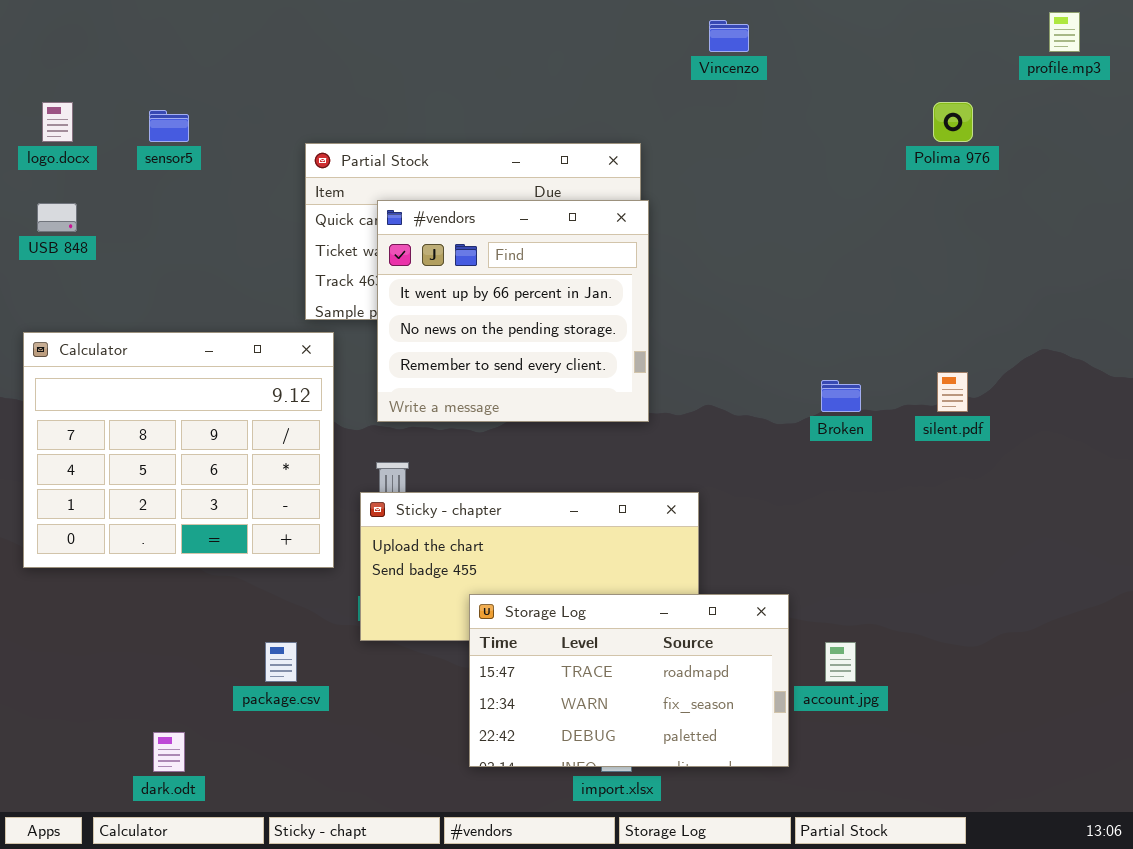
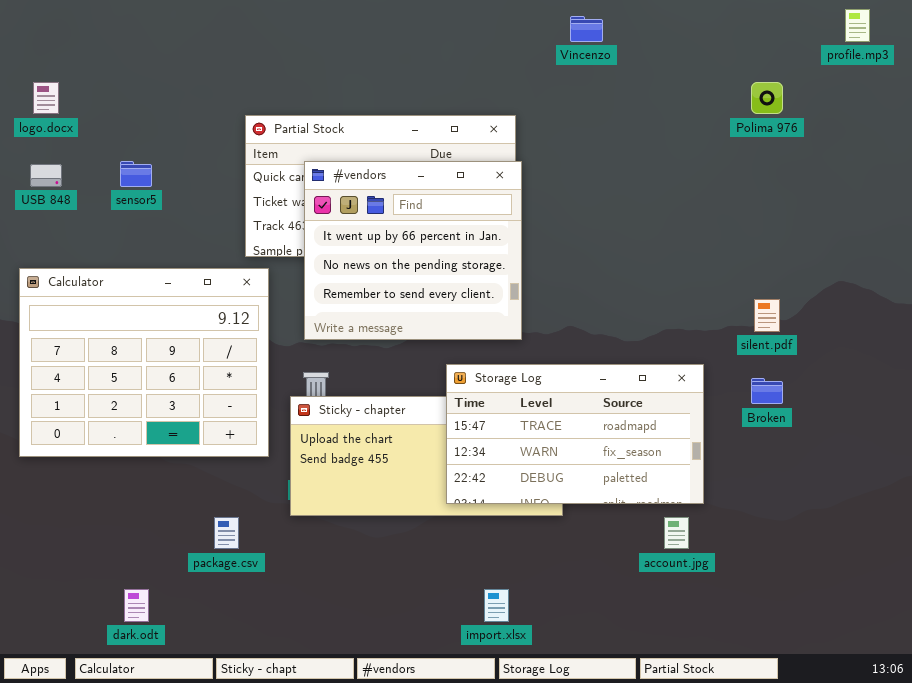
sensor5: [149,110,189,142] -> [120,161,152,187], moved
Broken: [821,380,861,412] -> [751,378,783,404], moved
Storage Log: [469,594,789,767] -> [446,364,704,504], moved

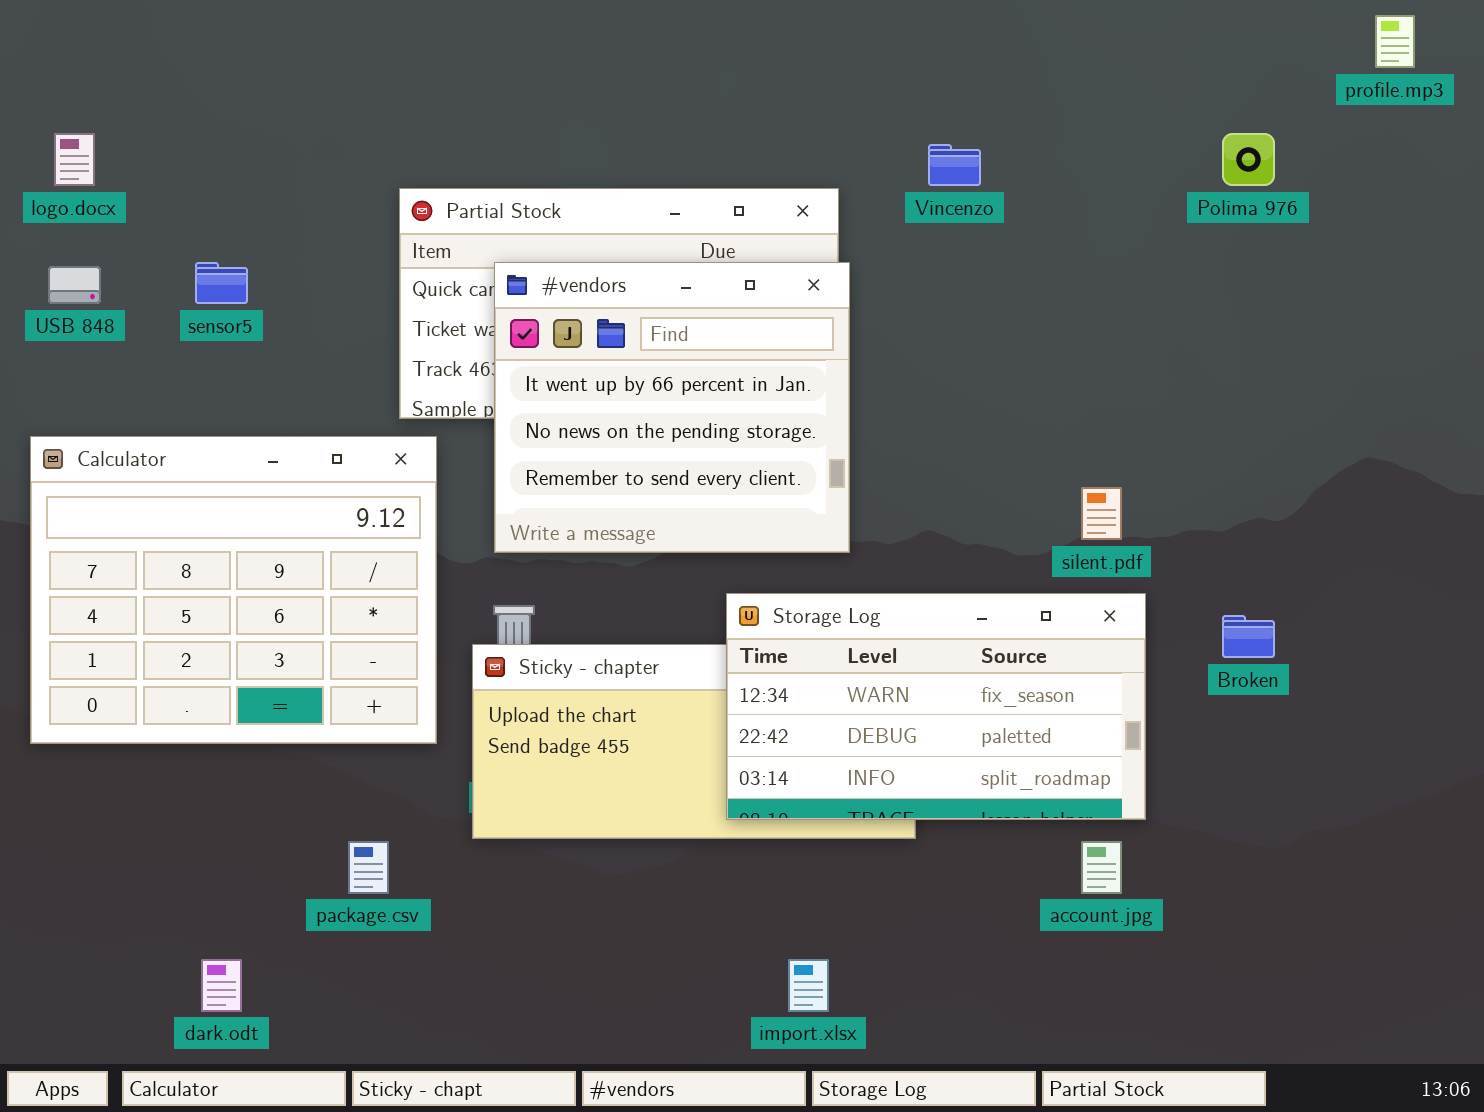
Vincenzo: [570,16,603,42] -> [928,144,981,186], moved
silent.pdf: [754,299,780,332] -> [1081,487,1122,540], moved
Storage Log: [446,364,704,504] -> [726,593,1146,820], scrolled down 1 row

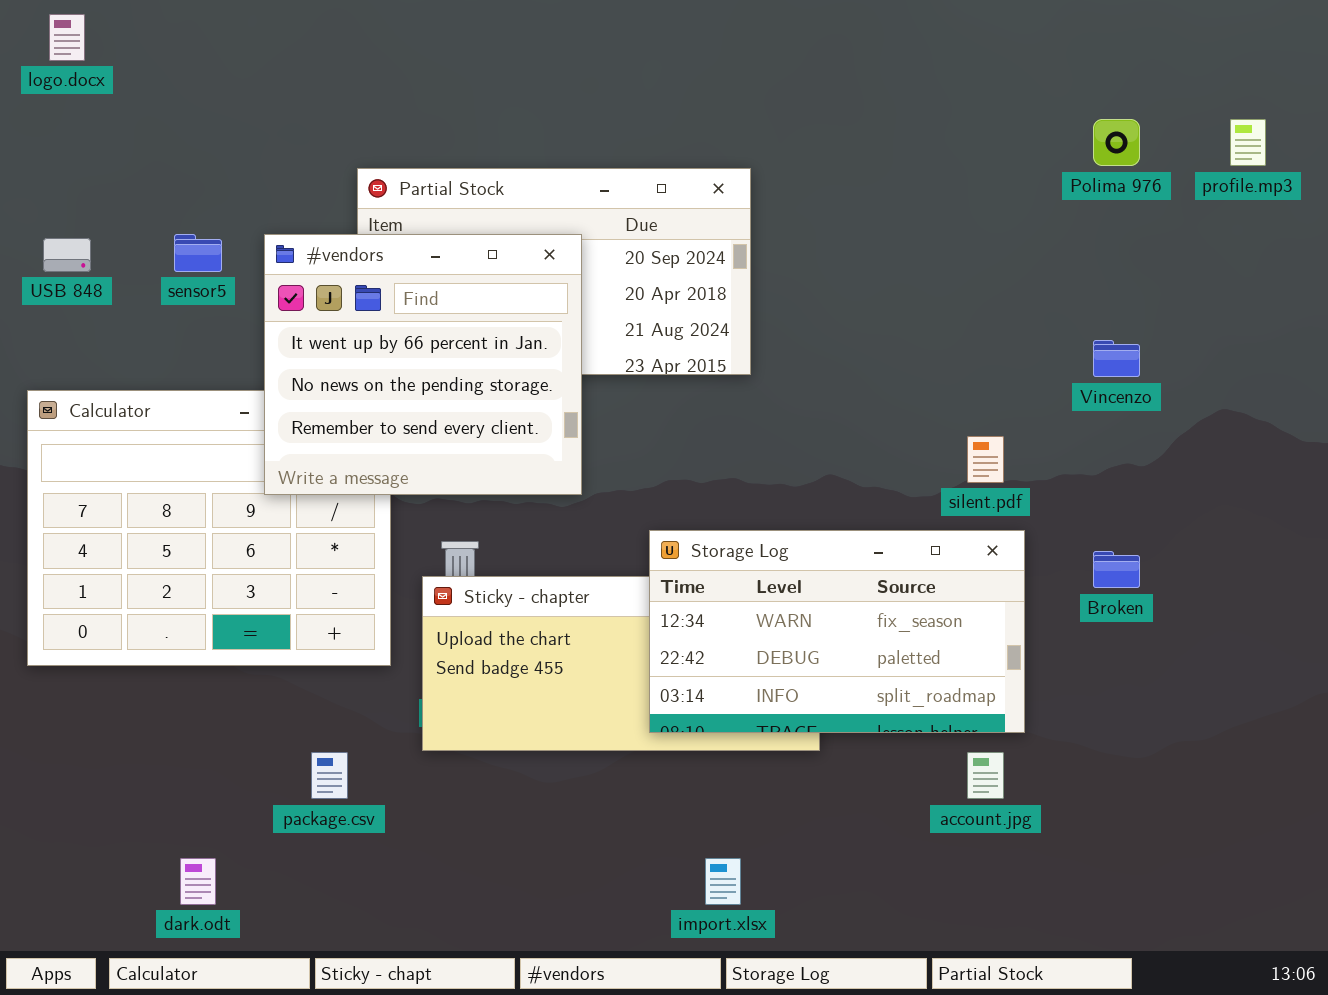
profile.mp3: [1375,15,1415,68] -> [1230,119,1266,166], moved
logo.docx: [54,133,95,186] -> [49,14,85,61], moved
Vincenzo: [928,144,981,186] -> [1093,340,1140,377], moved
#vendors: [494,262,850,553] -> [264,234,582,495], moved

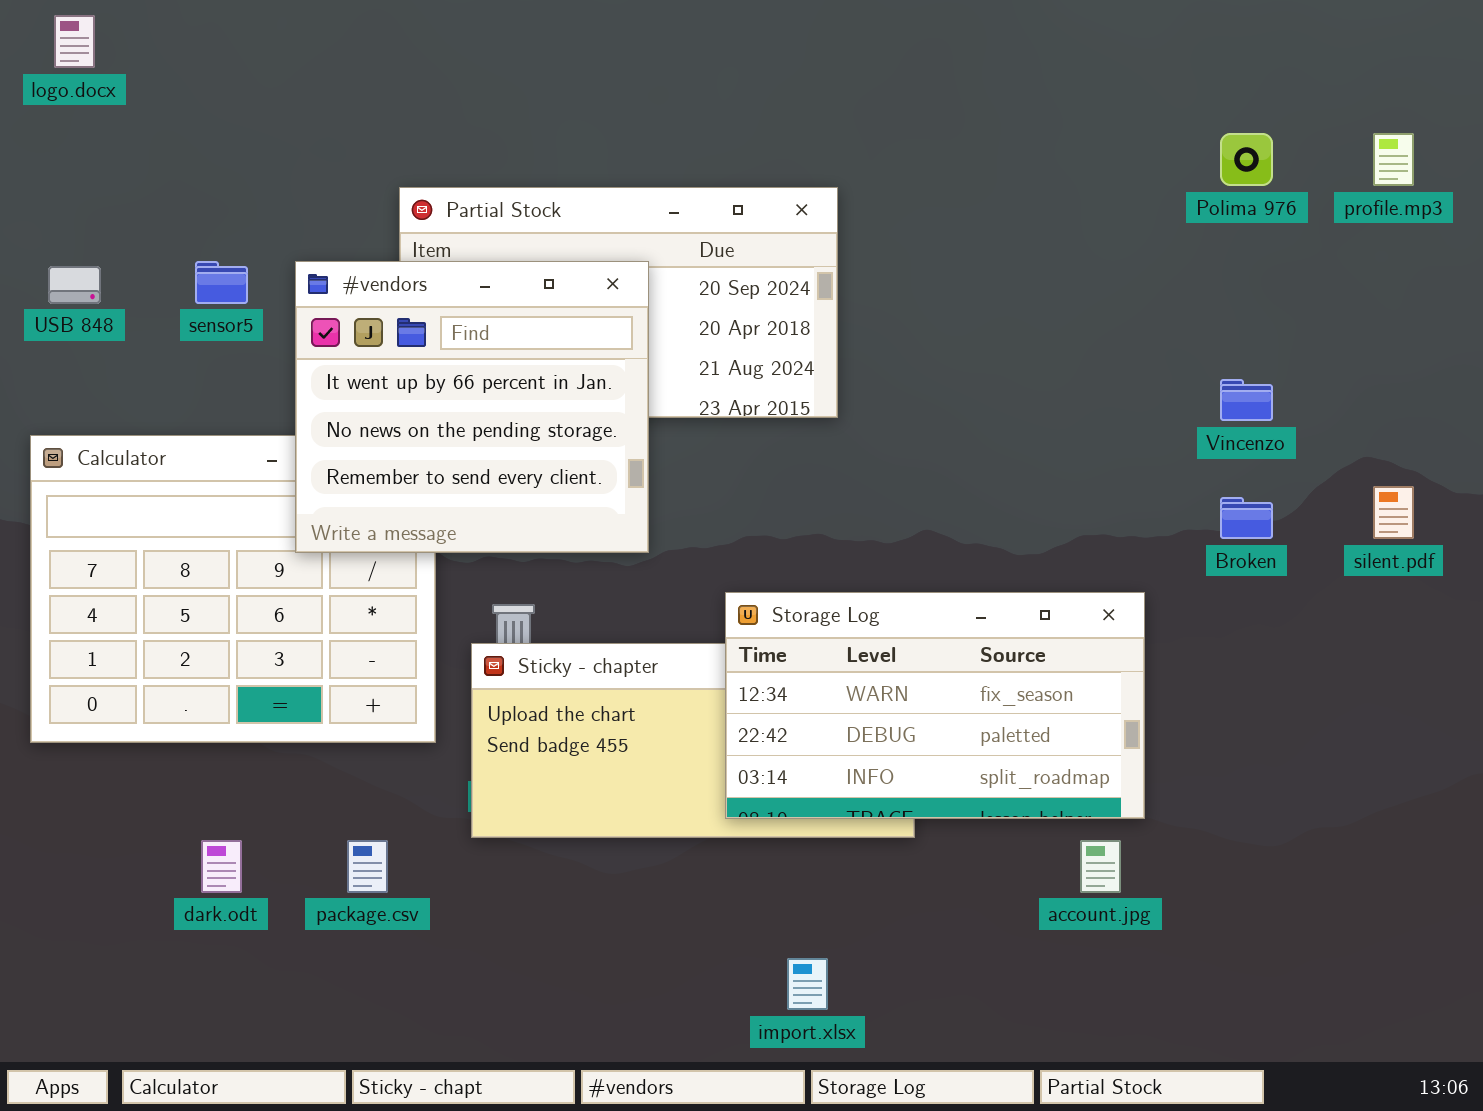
silent.pdf: [967,436,1004,483] -> [1373,486,1414,539], moved
Broken: [1093,551,1140,588] -> [1220,497,1273,539], moved
dark.odt: [180,858,216,905] -> [201,840,242,893], moved

